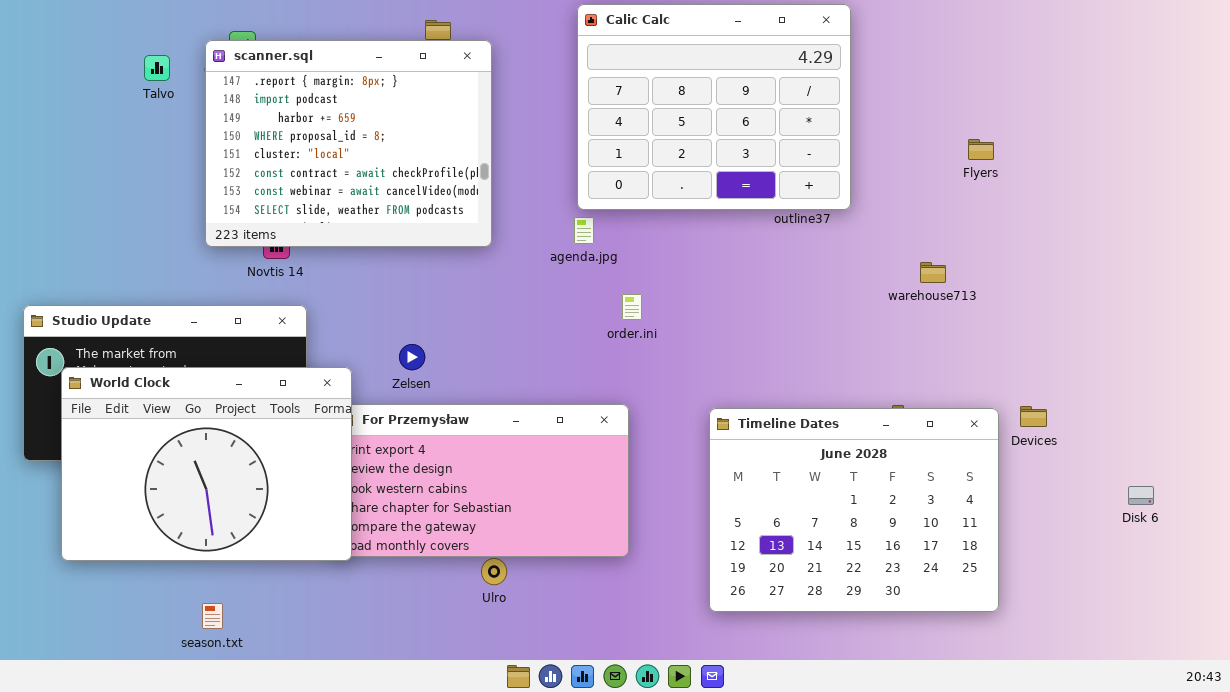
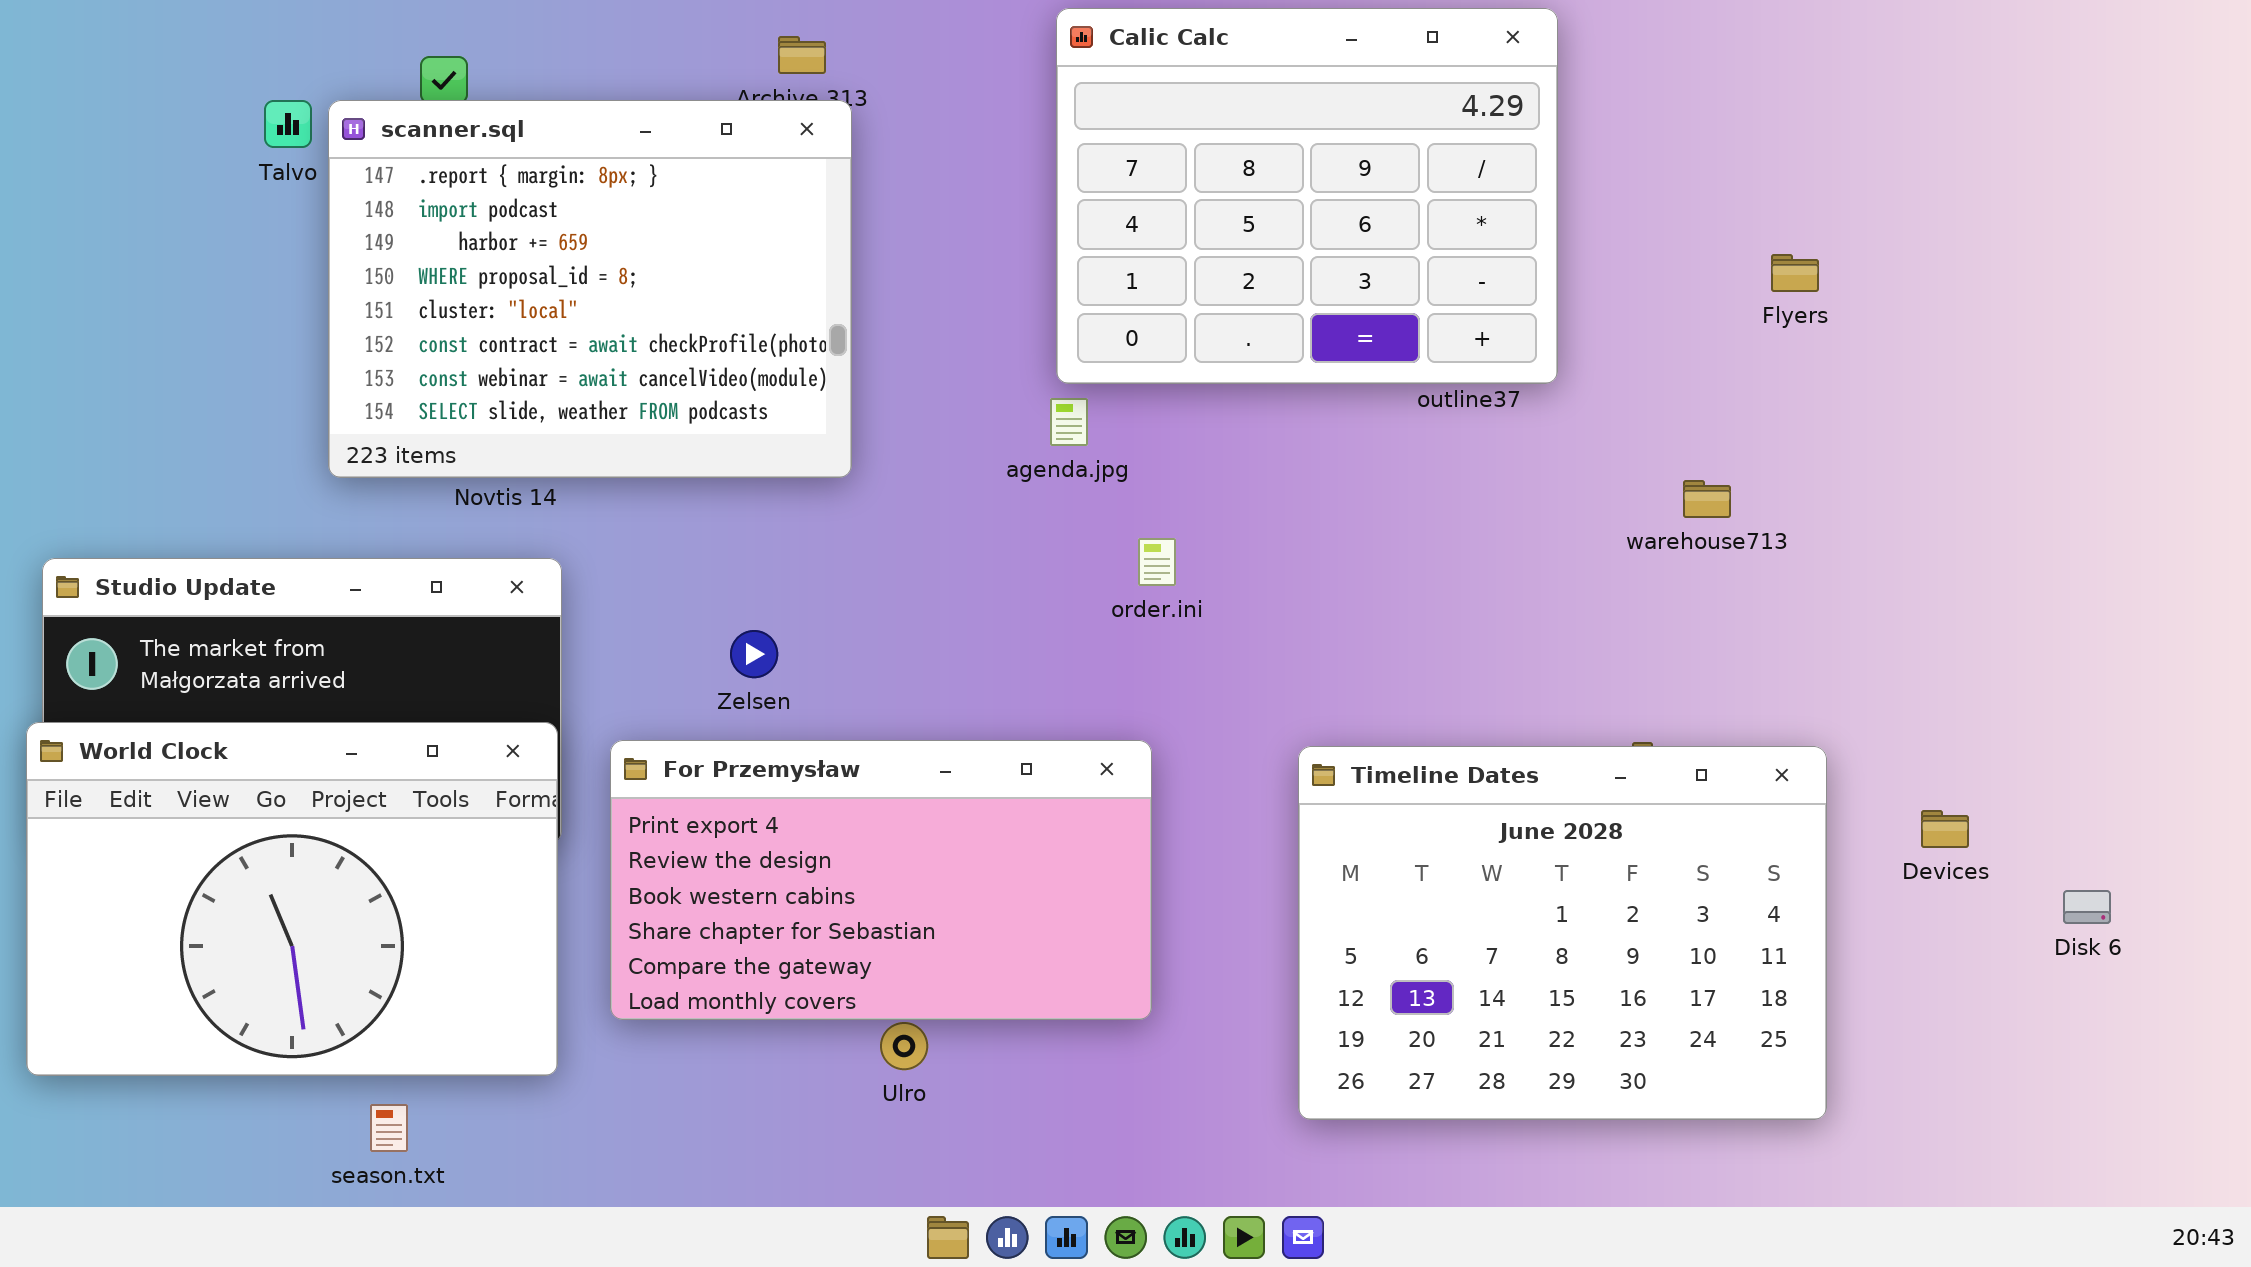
scanner.sql: [205,40,492,247] -> [328,100,852,478], moved
World Clock: [61,367,352,561] -> [26,722,558,1076], moved
Devices: [1020,406,1047,427] -> [1921,810,1969,848], moved

